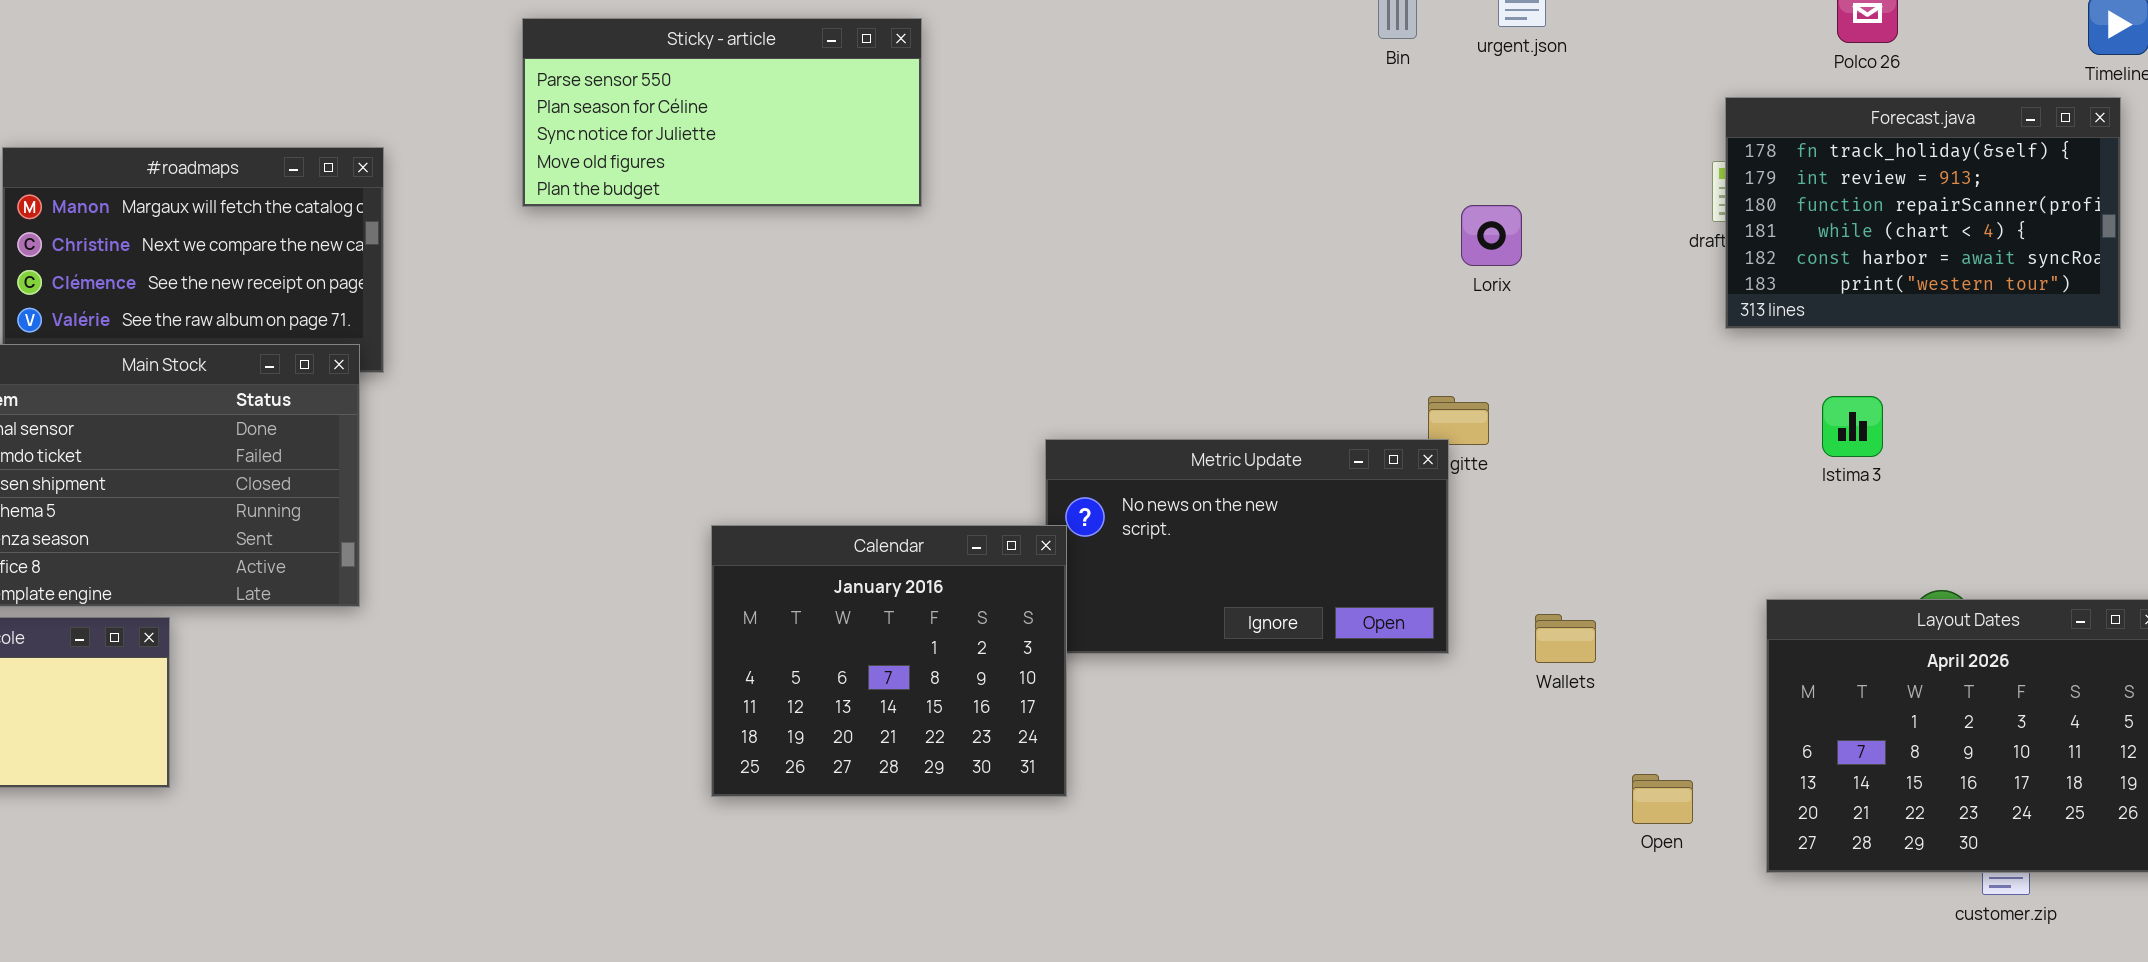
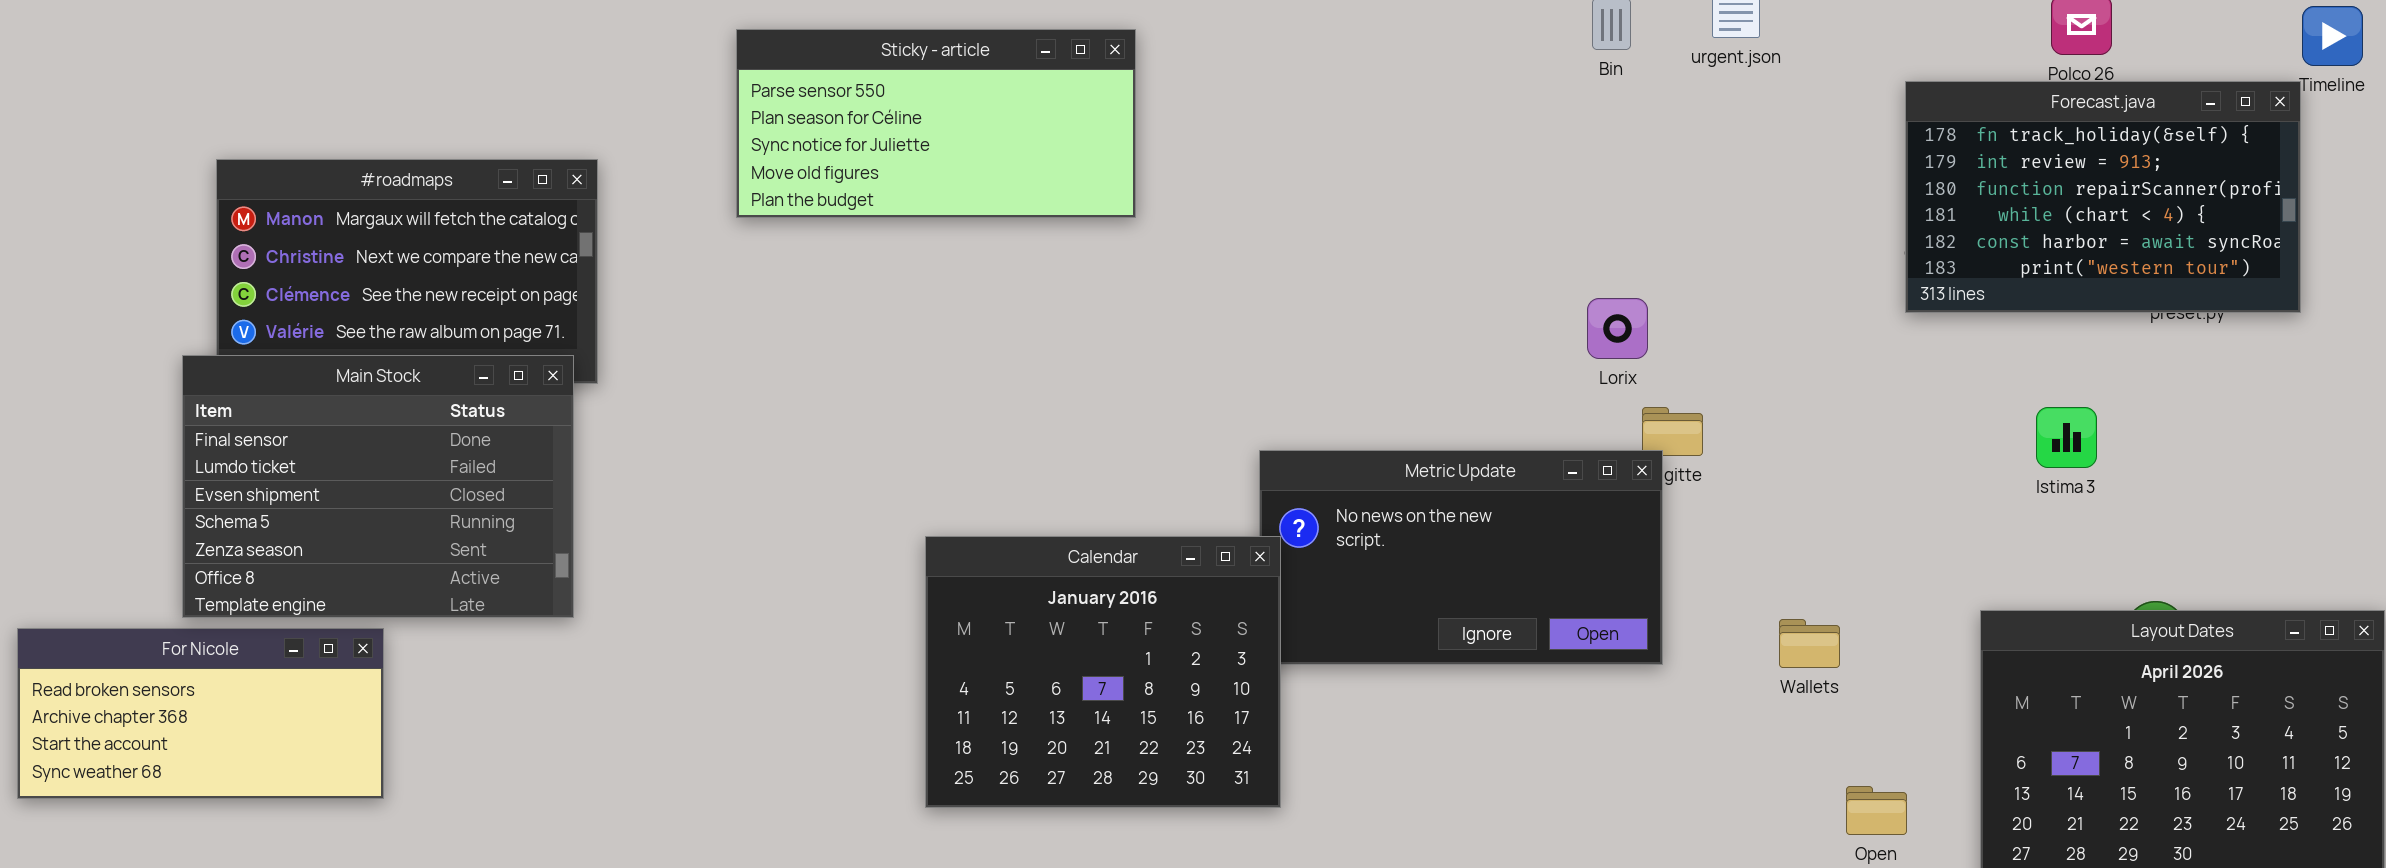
Forecast.java: [1725,97,2121,329] -> [1905,81,2301,313], moved
Lorix: [1461,205,1522,266] -> [1587,298,1648,359], moved
Wallets: [1535,614,1596,663] -> [1779,619,1840,668], moved

